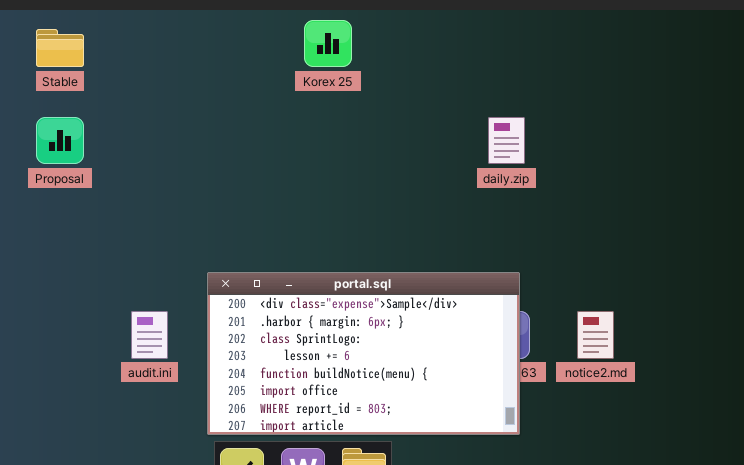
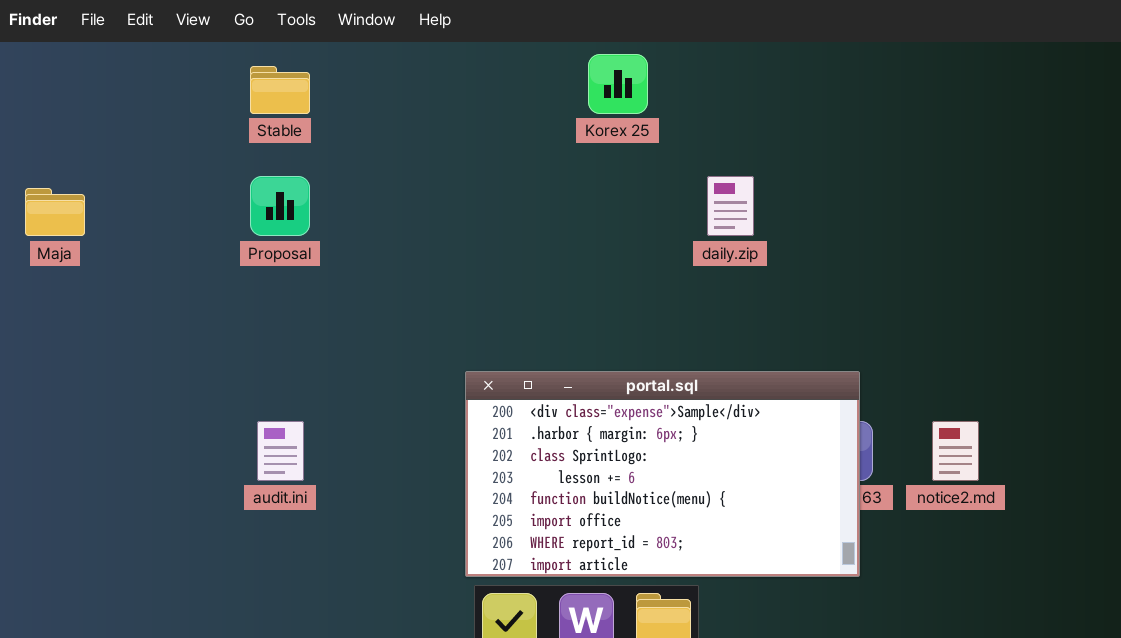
daily.zip: [488,117,525,164] -> [707,176,754,236], moved
audit.ini: [131,311,168,359] -> [257,421,304,481], moved

